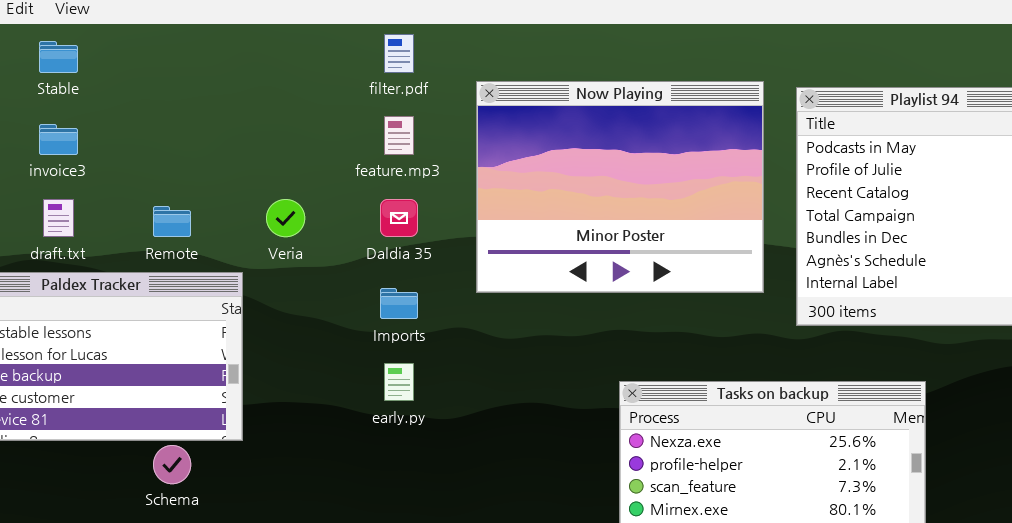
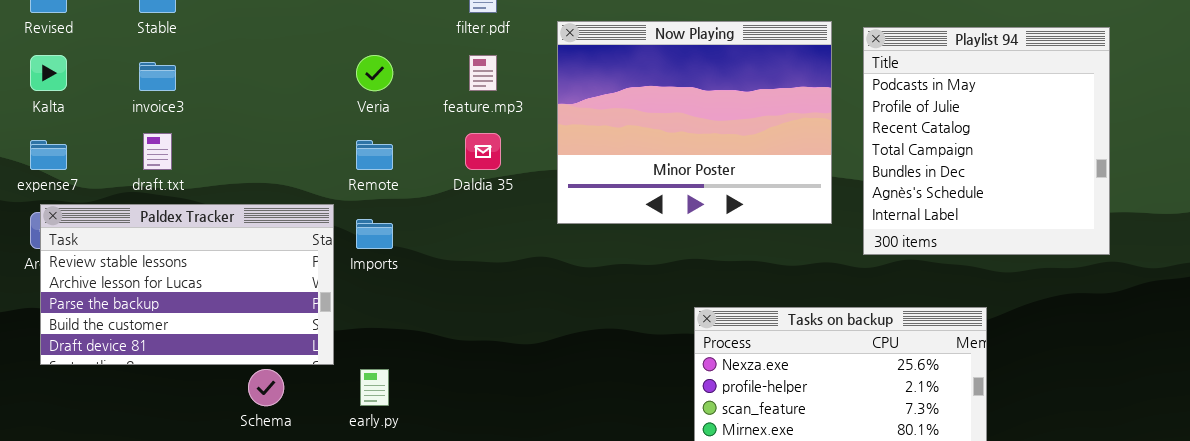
Veria: [266,199,305,237] -> [356,55,393,91], moved
Remote: [153,206,191,237] -> [356,140,393,170], moved
Imports: [380,288,418,319] -> [356,219,393,249], moved
early.py: [384,363,414,401] -> [360,369,389,406], moved

